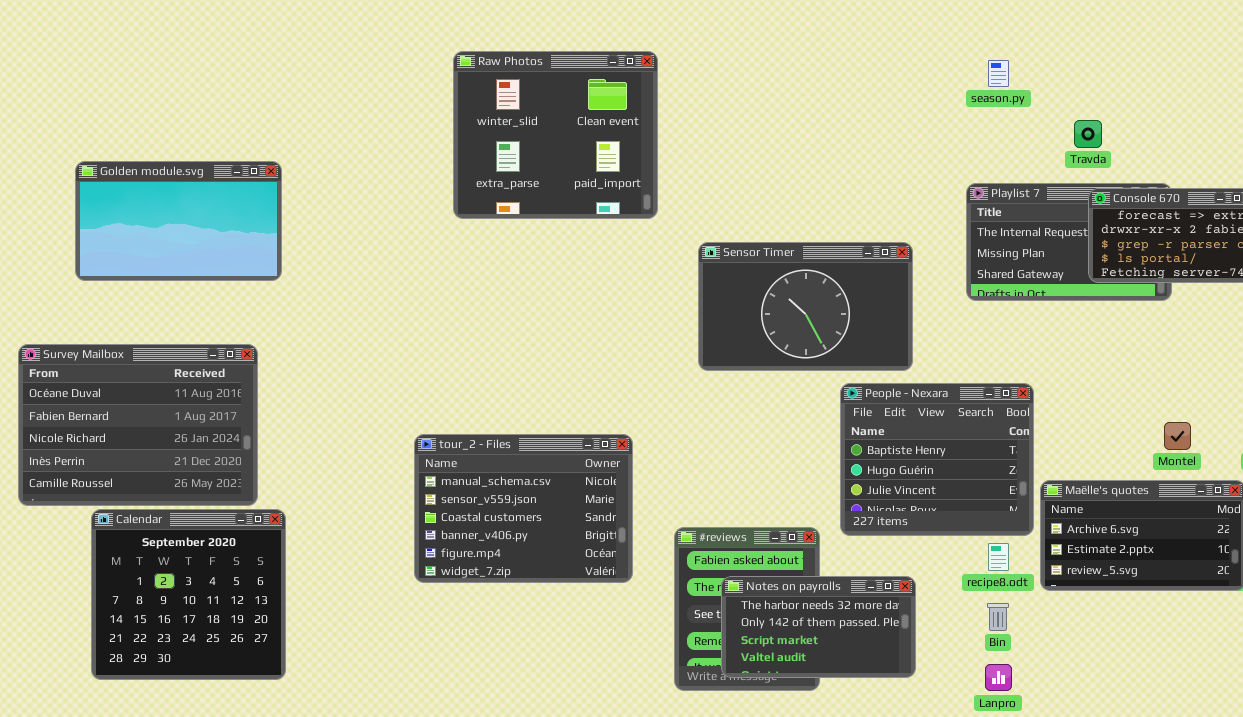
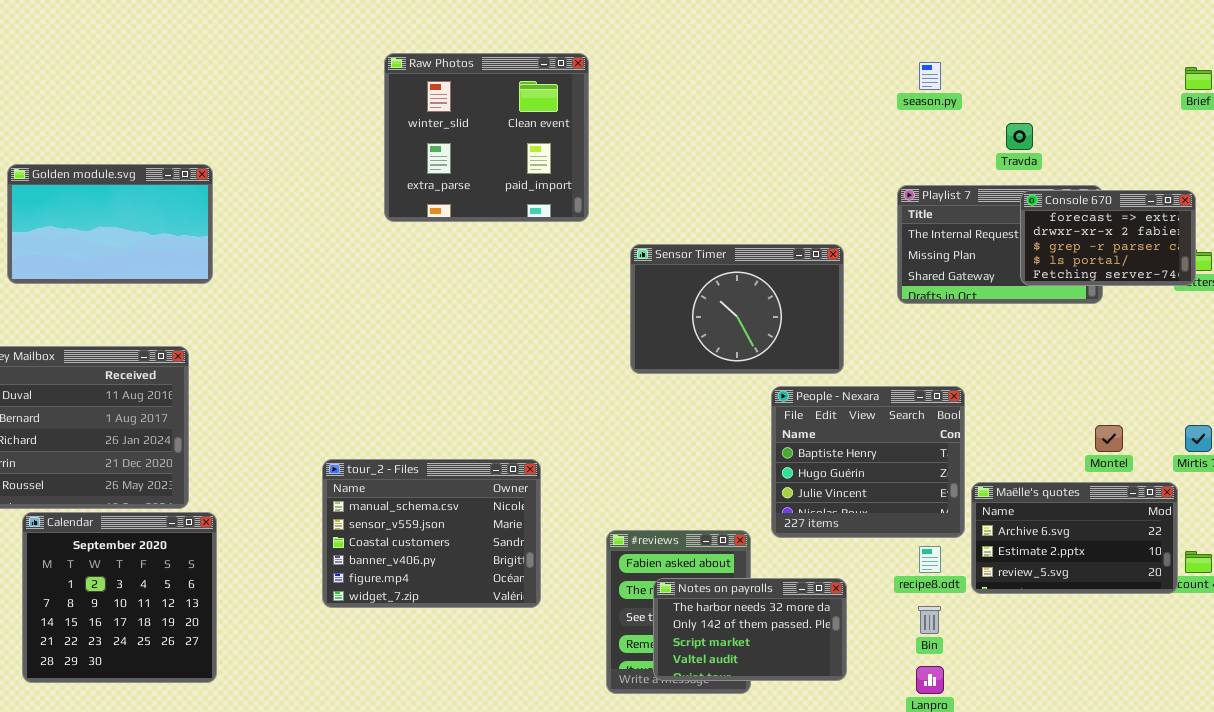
tour_2 - Files: [414,434,633,583] -> [322,459,541,608], moved

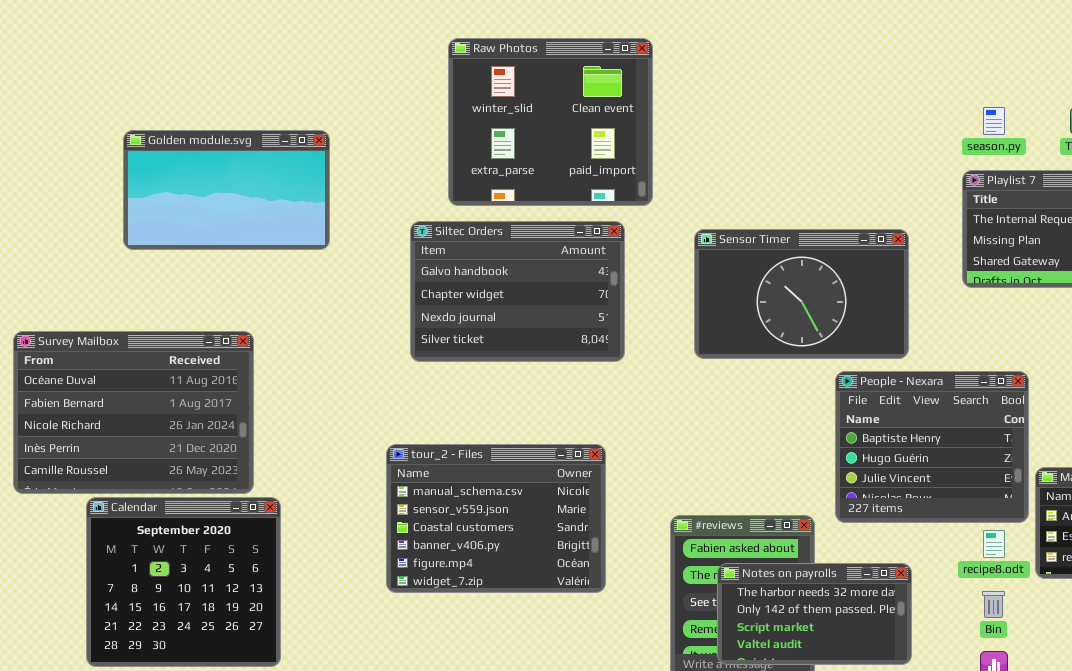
season.py: [919,62,941,90] -> [983,107,1005,135], moved
Golden module.svg: [7,164,213,284] -> [123,130,330,250], moved
Siltec Orders: none -> [410,221,625,362], opened

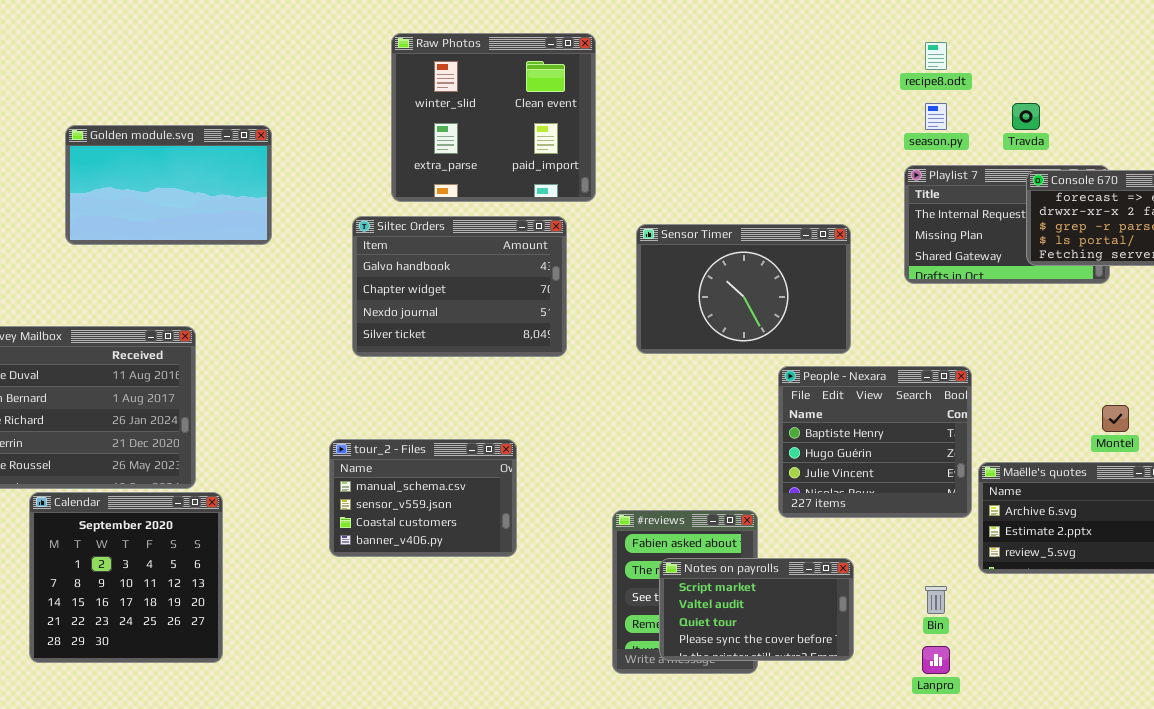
tour_2 - Files: [386,444,606,593] -> [329,439,517,557], resized
recipe8.odt: [983,530,1005,558] -> [925,42,947,70], moved
Notes on payrolls: [717,563,912,665] -> [659,558,854,661], scrolled down 2 rows

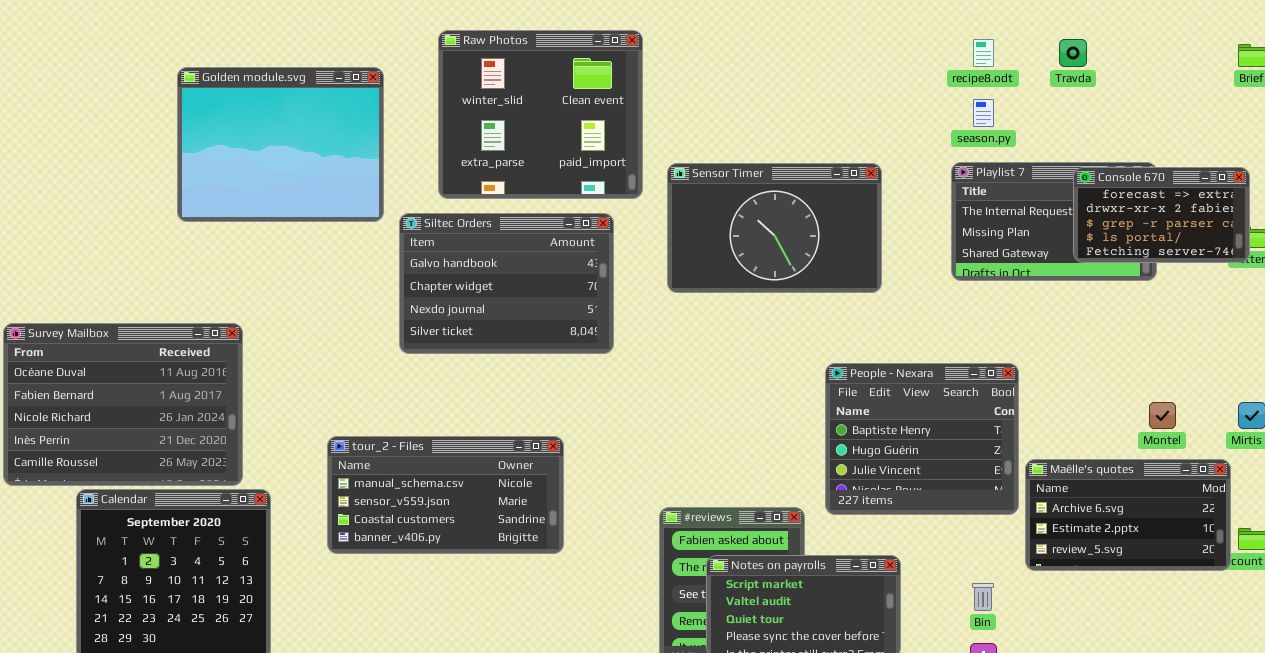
Travda: [1012,103,1040,130] -> [1059,39,1087,67], moved
Golden module.svg: [65,125,272,245] -> [177,67,384,222], moved, resized
Sensor Timer: [636,224,851,354] -> [667,163,882,293], moved
tour_2 - Files: [329,439,517,557] -> [327,436,564,554], resized

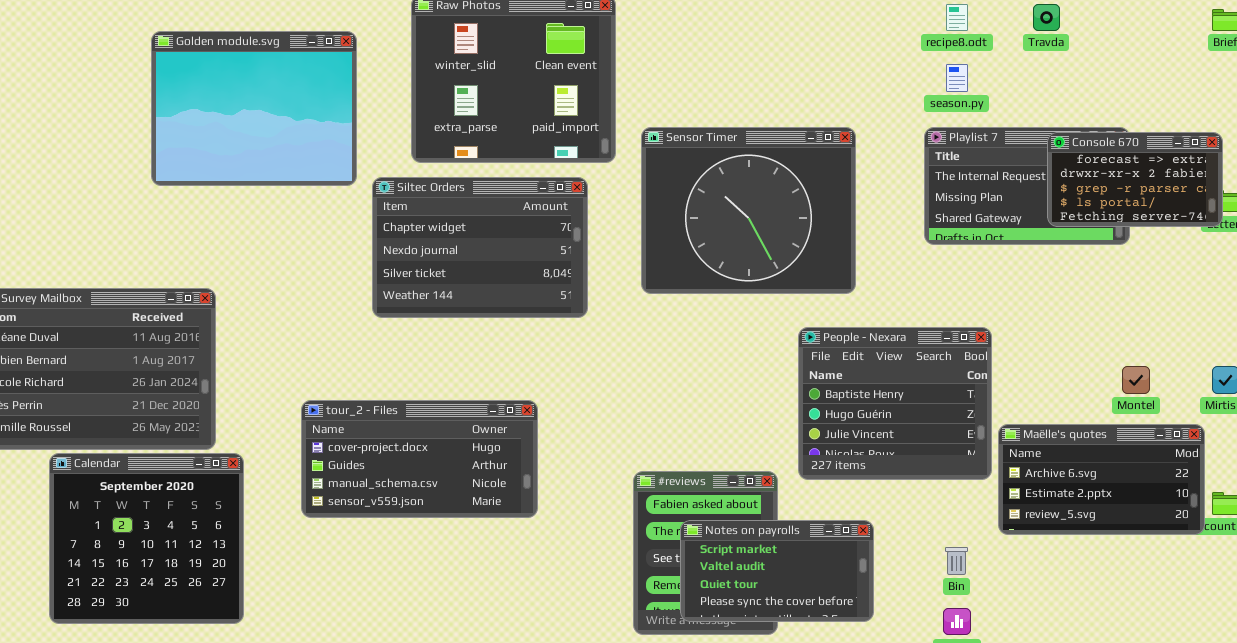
Sensor Timer: [667,163,882,293] -> [641,127,856,294], resized
Siltec Orders: [399,213,614,354] -> [372,177,588,318], scrolled down 1 row
tour_2 - Files: [327,436,564,554] -> [301,400,538,518], scrolled up 2 rows

